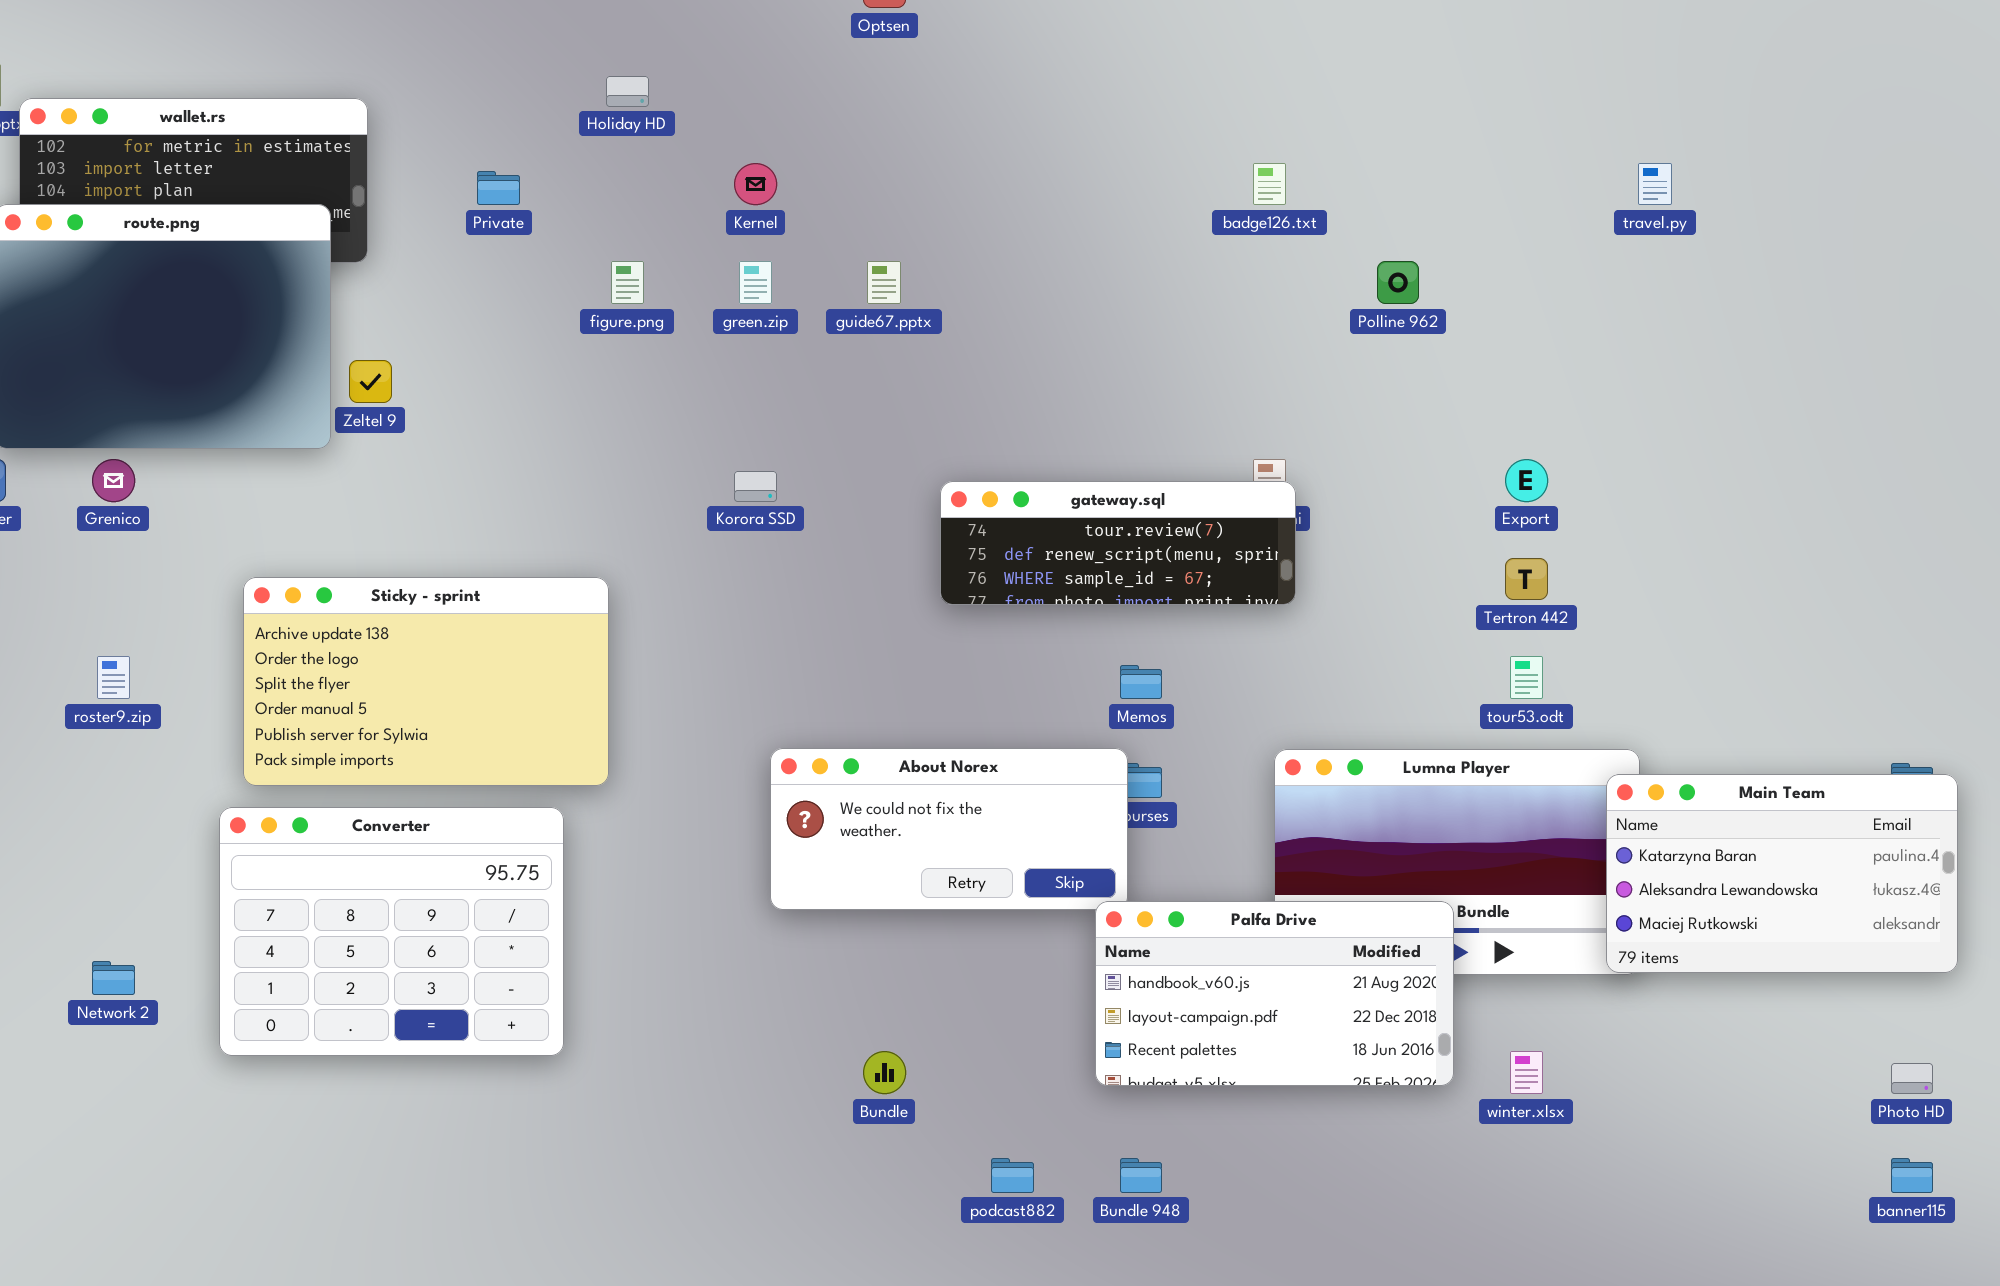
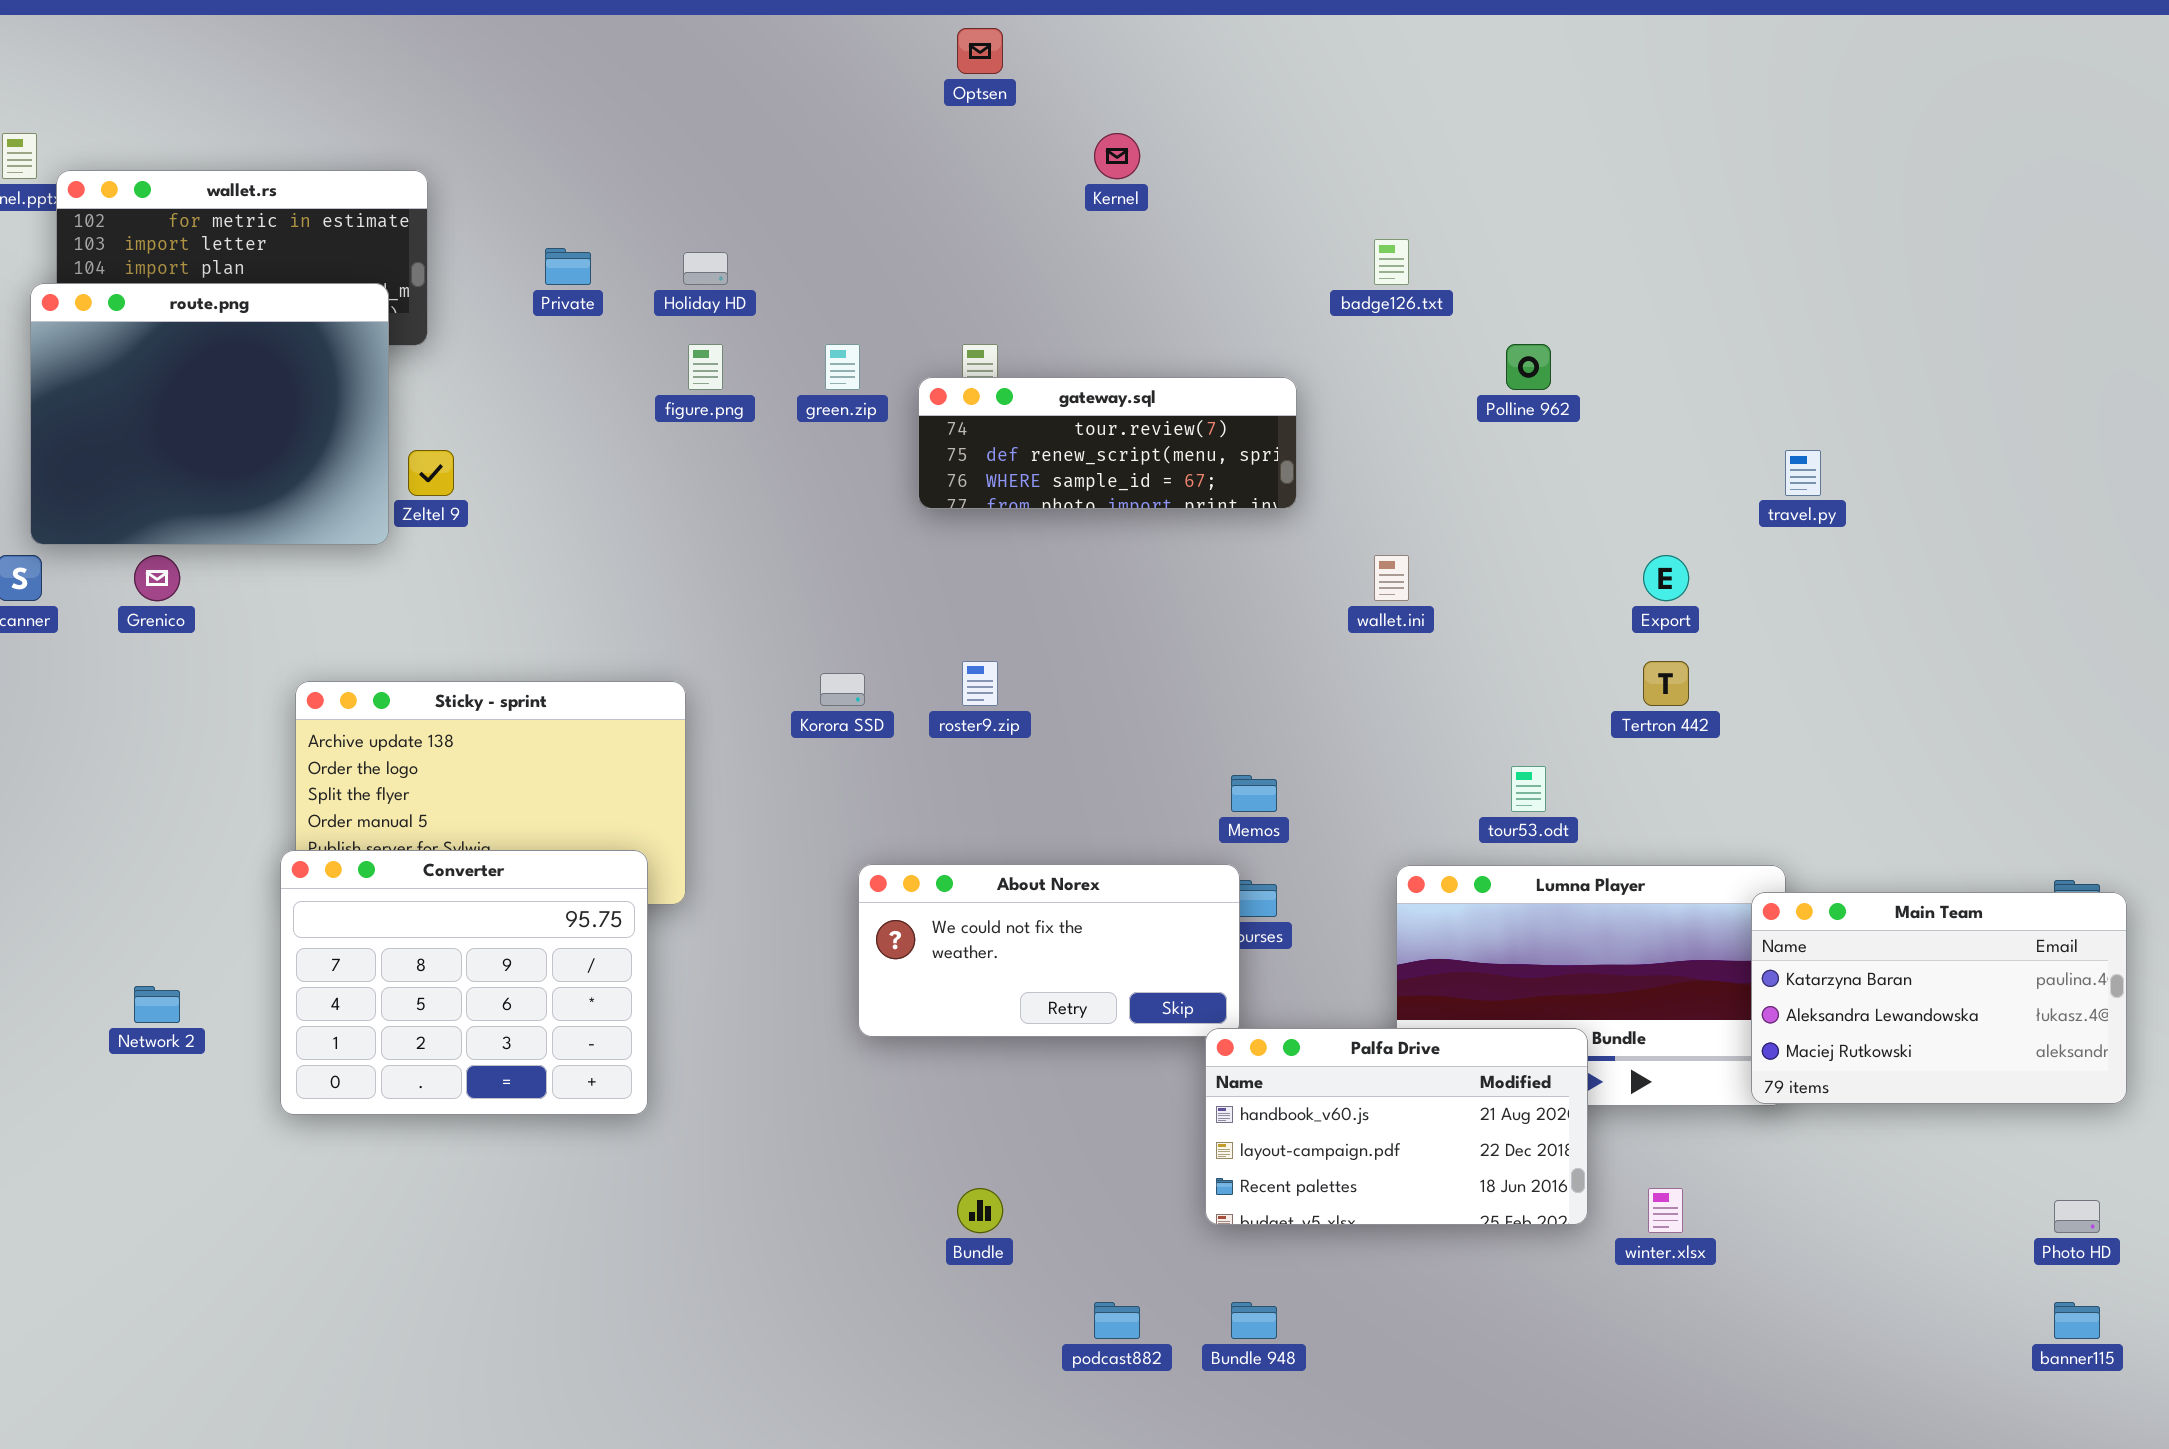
Holiday HD: [606,76,649,107] -> [683,252,728,285], moved
Kernel: [734,163,777,205] -> [1094,133,1140,179], moved
travel.py: [1638,163,1672,205] -> [1785,450,1821,496], moved
Korora SSD: [734,471,777,502] -> [820,673,865,706], moved
gateway.sql: [940,481,1296,605] -> [918,377,1297,509], moved
roster9.zip: [97,656,130,699] -> [962,661,998,706], moved
tour53.odt: [1510,656,1543,699] -> [1511,766,1546,812], moved
Converter: [219,807,564,1056] -> [280,850,648,1115], moved
Network 2: [92,961,135,995] -> [134,986,180,1023], moved

